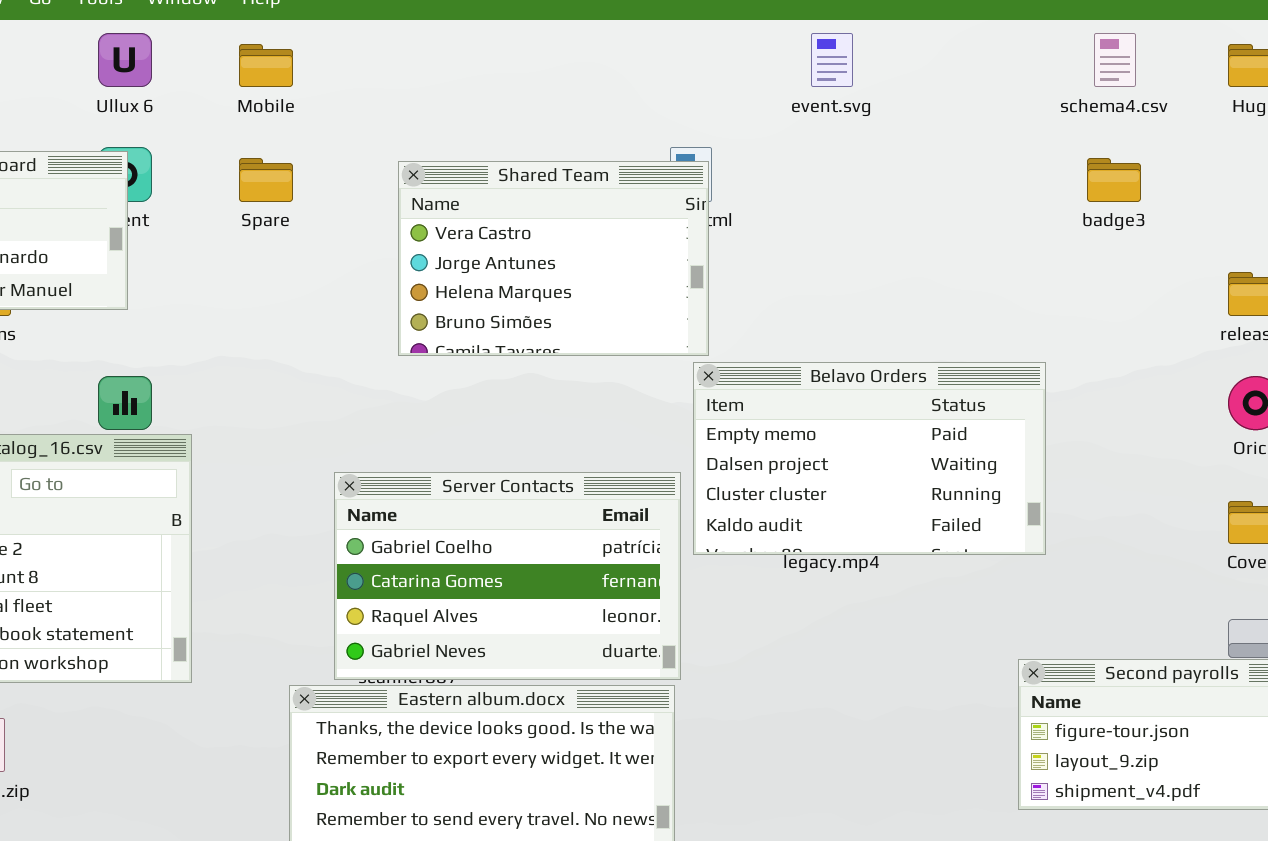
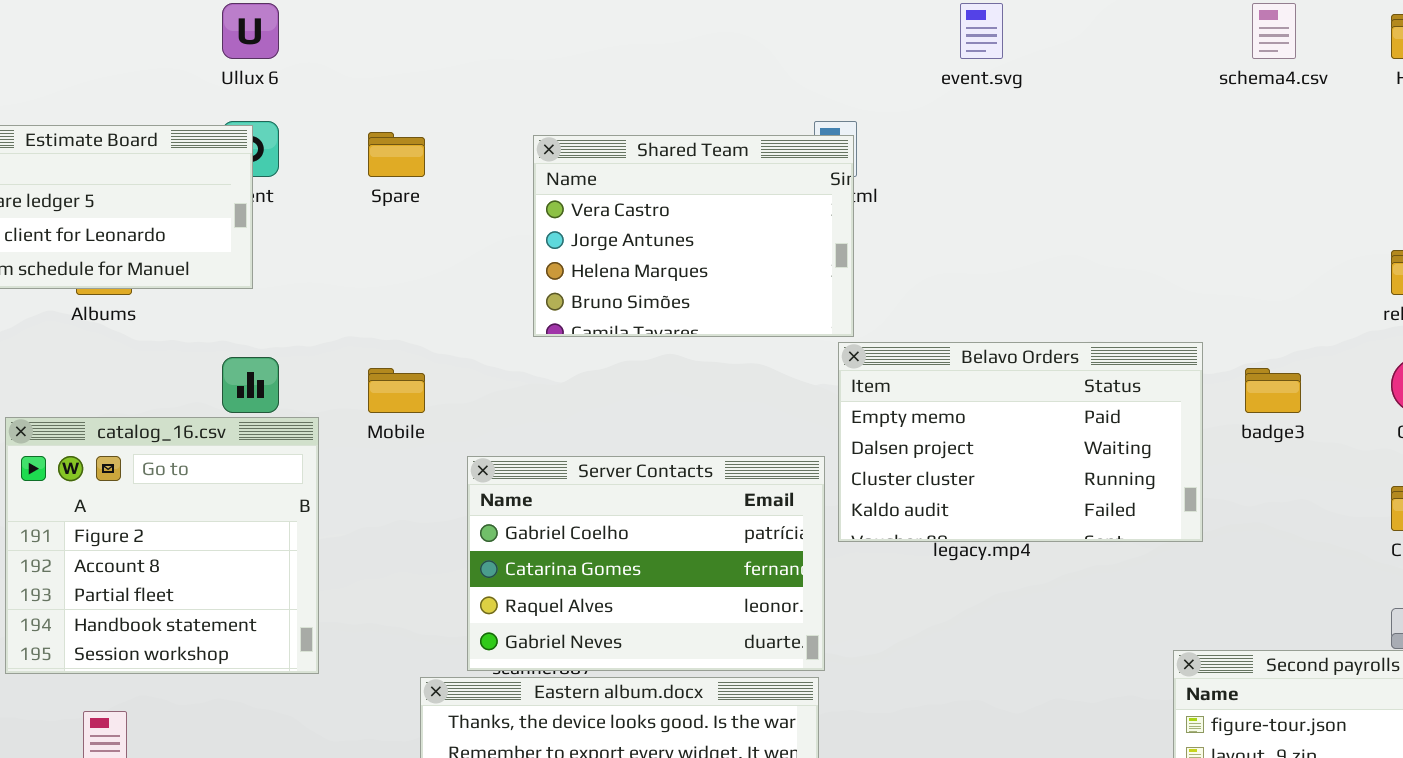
Mobile: [239,44,293,87] -> [368,368,425,413], moved
badge3: [1087,158,1141,202] -> [1245,368,1301,413], moved

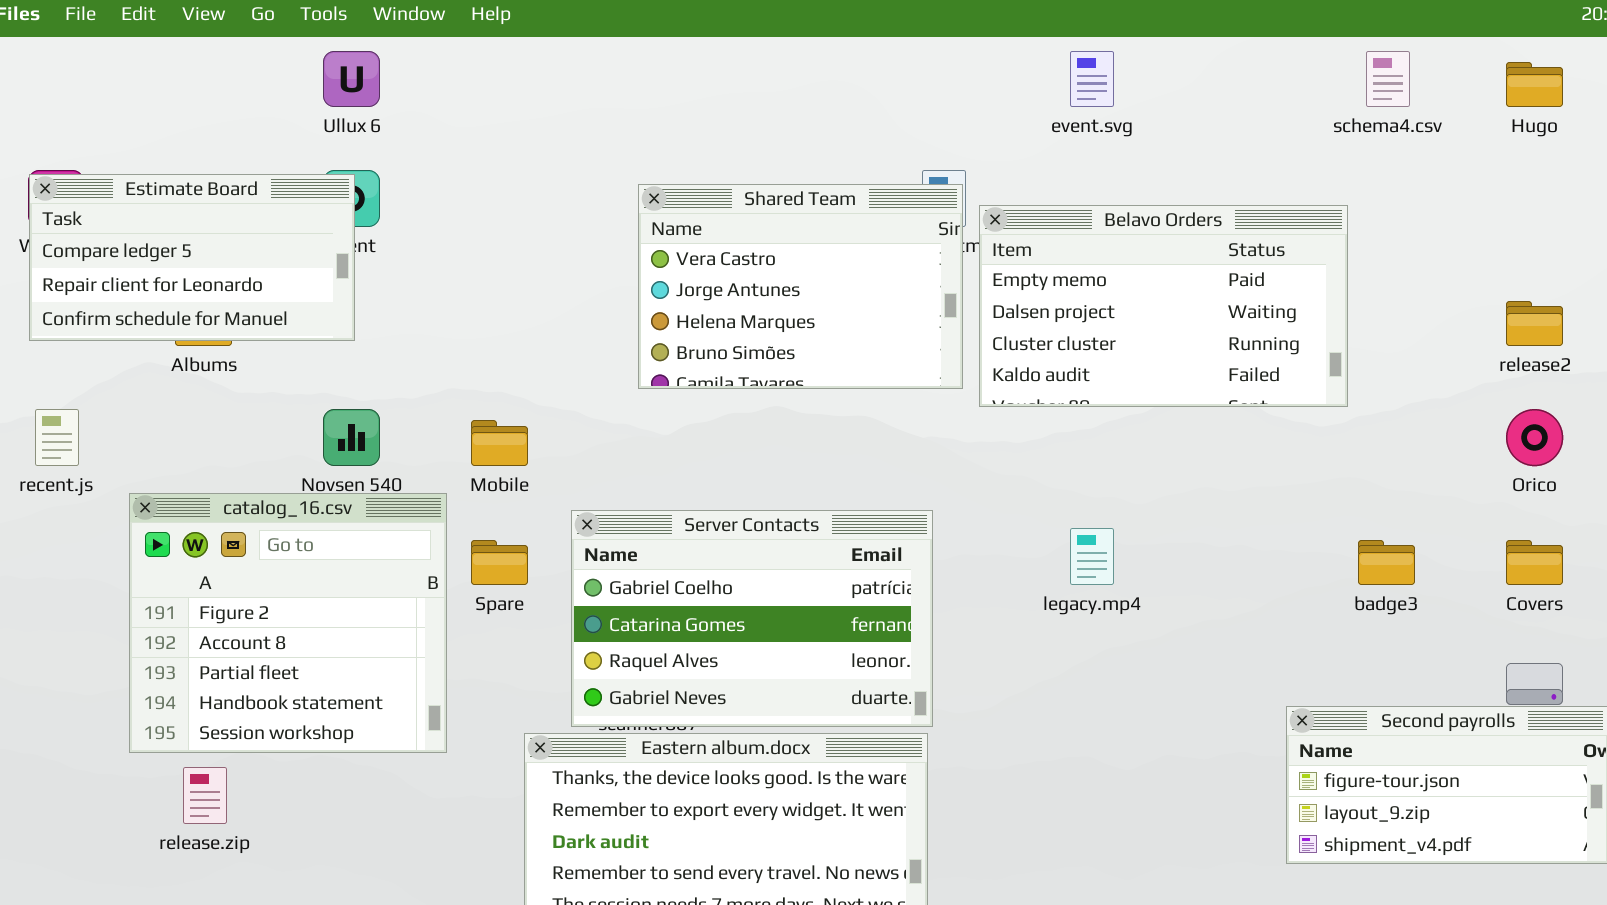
Spare: [368,132,425,177] -> [471,540,528,585], moved
Belavo Orders: [838,342,1203,542] -> [979,205,1348,407], moved
badge3: [1245,368,1301,413] -> [1358,540,1415,585], moved
catalog_16.csv: [5,417,319,674] -> [129,493,447,753], moved

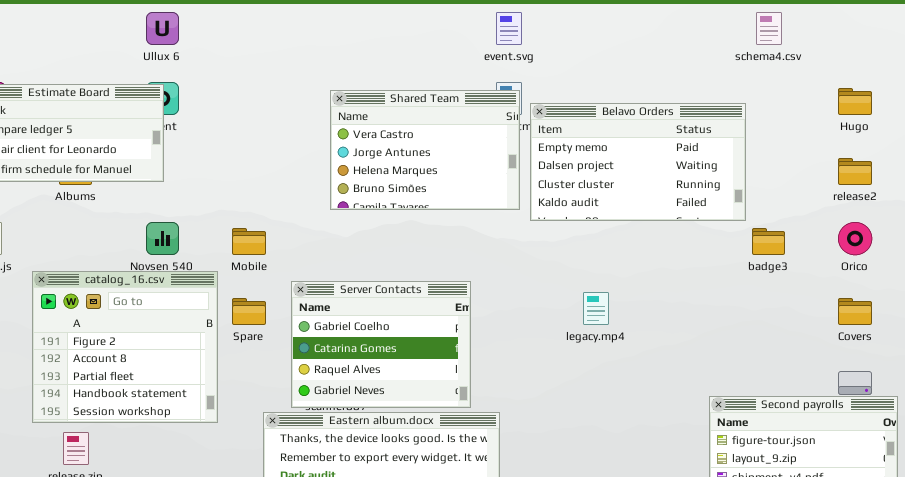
event.svg: [1070,51,1114,107] -> [496,12,522,45], moved
Hugo: [1506,62,1563,107] -> [838,88,872,115], moved
Server Contacts: [571,510,933,727] -> [291,281,471,408], resized
badge3: [1358,540,1415,585] -> [752,228,785,255], moved

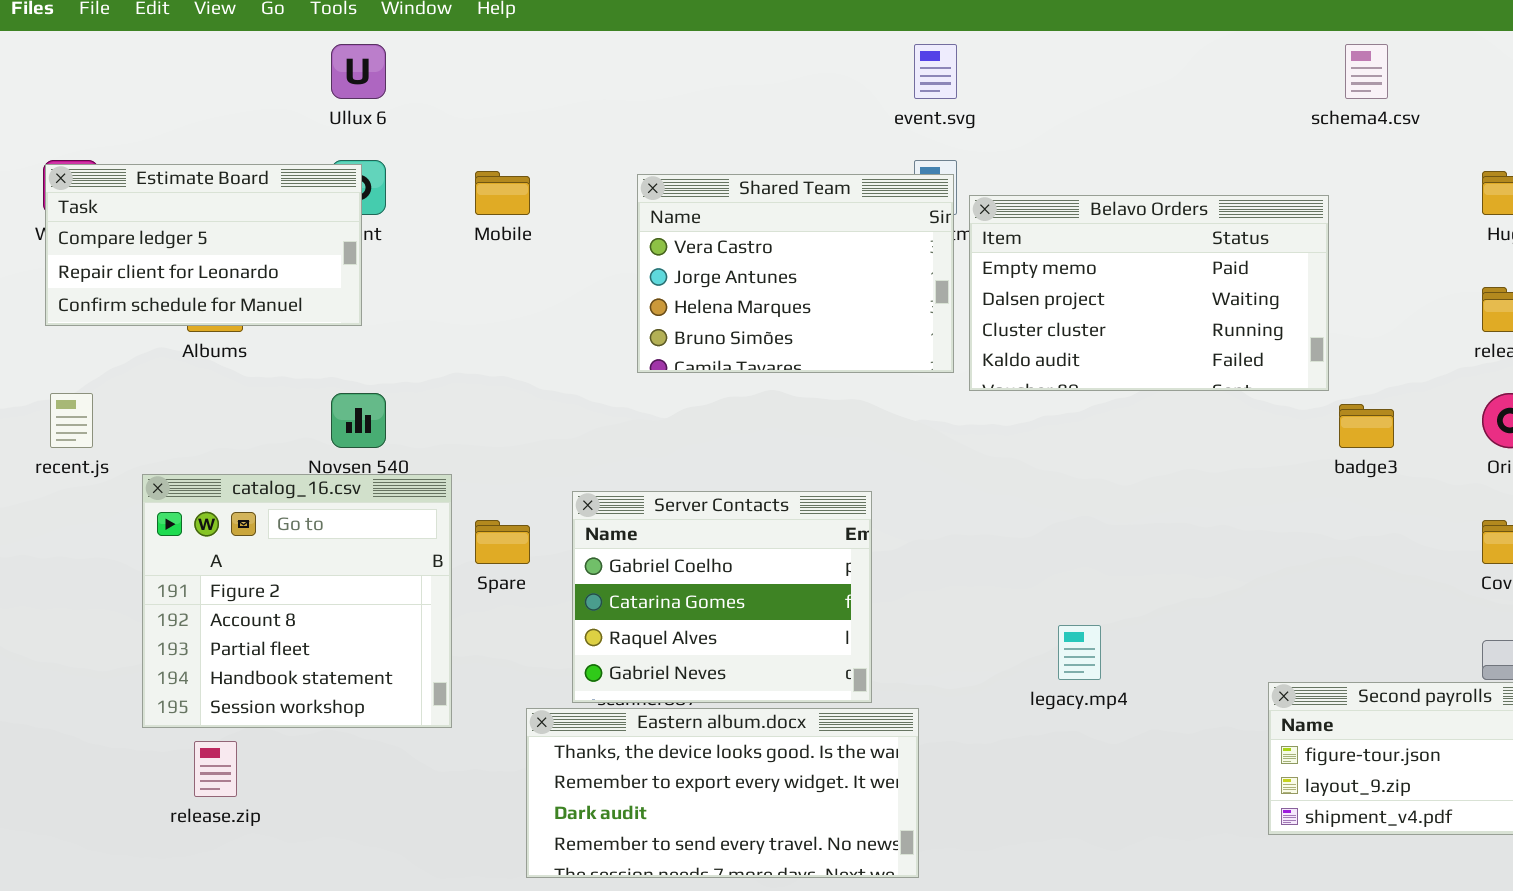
Mobile: [232,228,266,255] -> [475,171,530,215], moved
legacy.mp4: [583,292,609,325] -> [1058,625,1101,680], moved

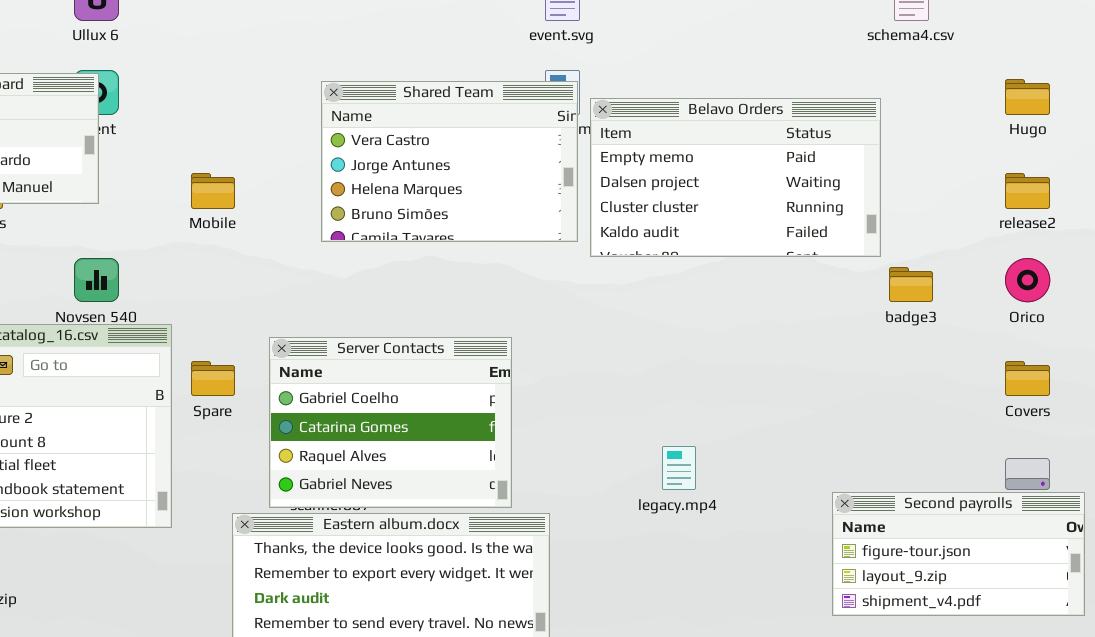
Mobile: [475,171,530,215] -> [191,173,235,209], moved

